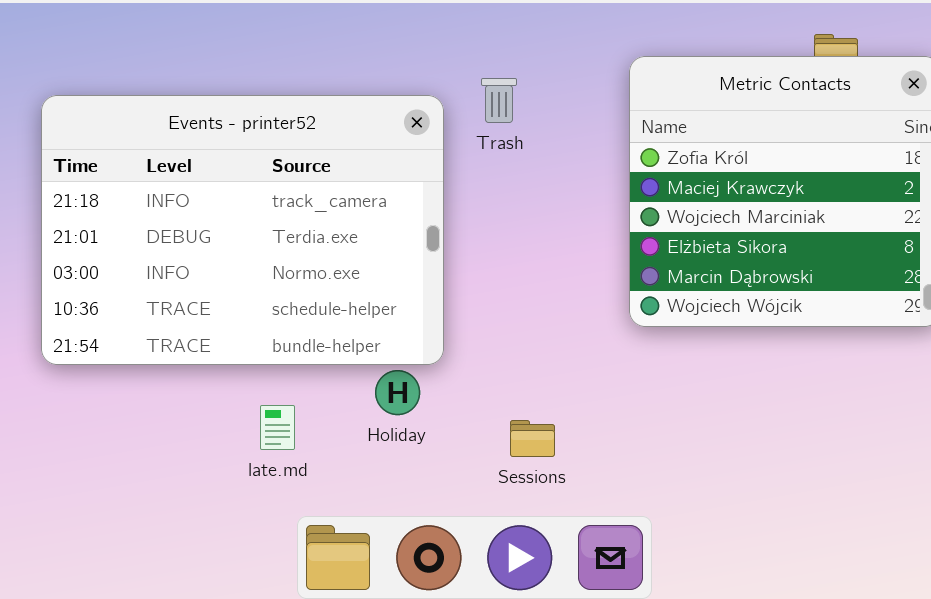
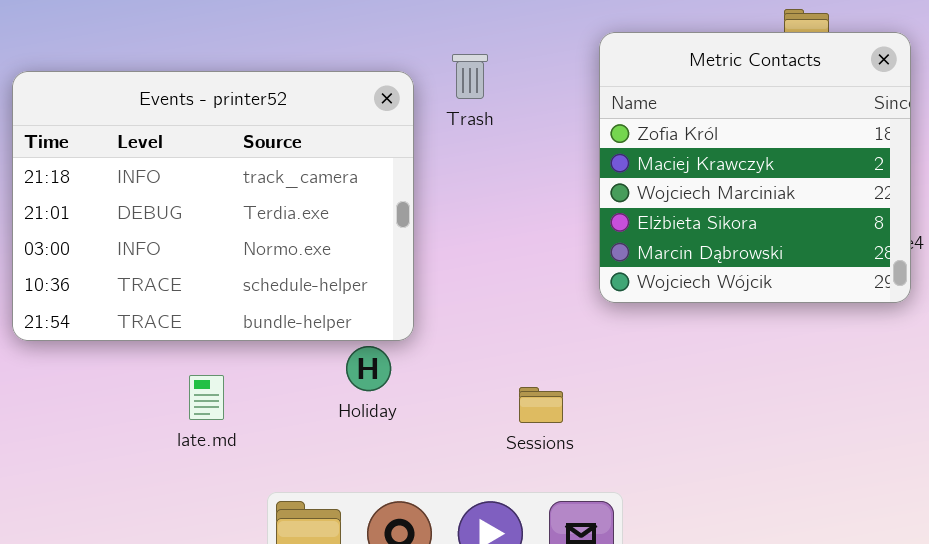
late.md: [260,405,295,450] -> [189,375,224,420], moved
Sessions: [510,420,555,457] -> [519,387,563,423], moved

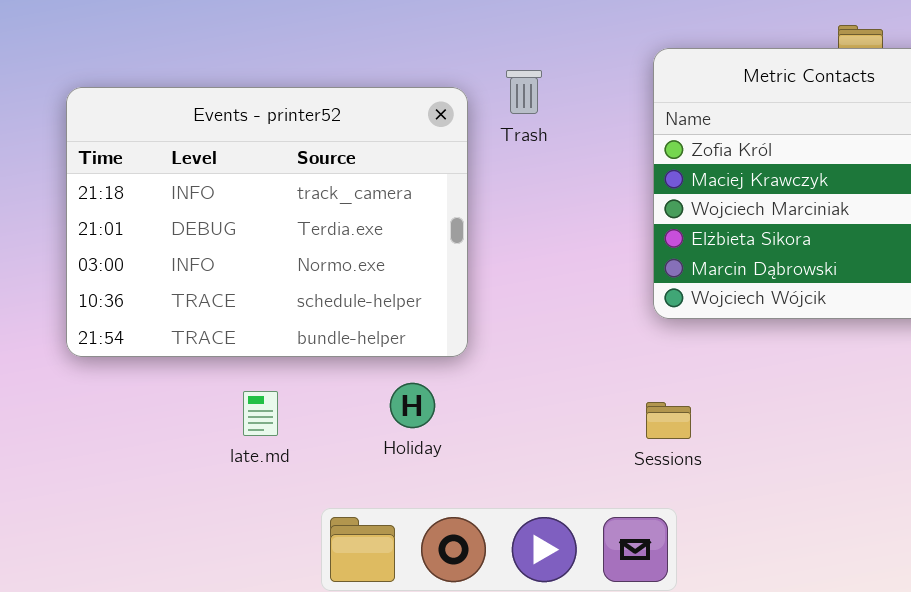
Holiday: [346,346,391,391] -> [390,383,435,428], moved
Sessions: [519,387,563,423] -> [646,402,691,439], moved

